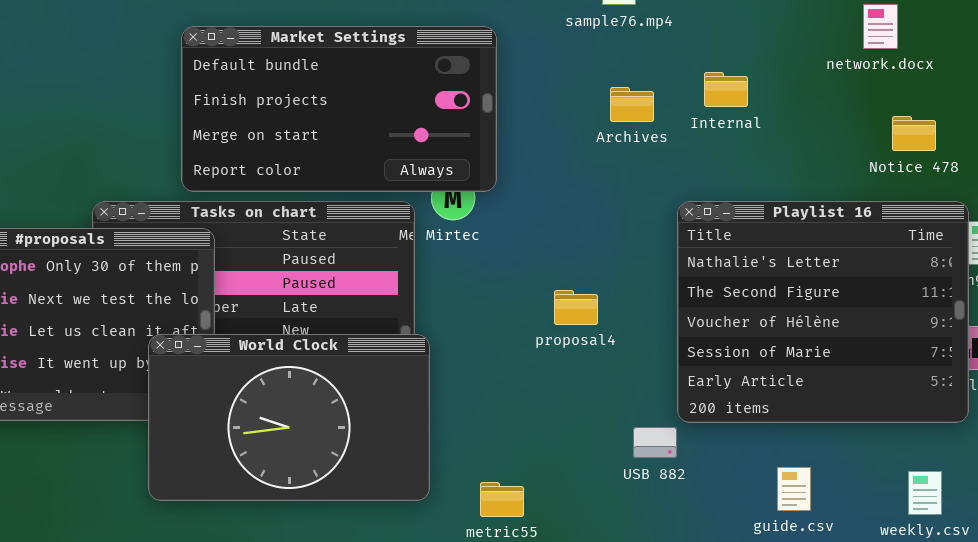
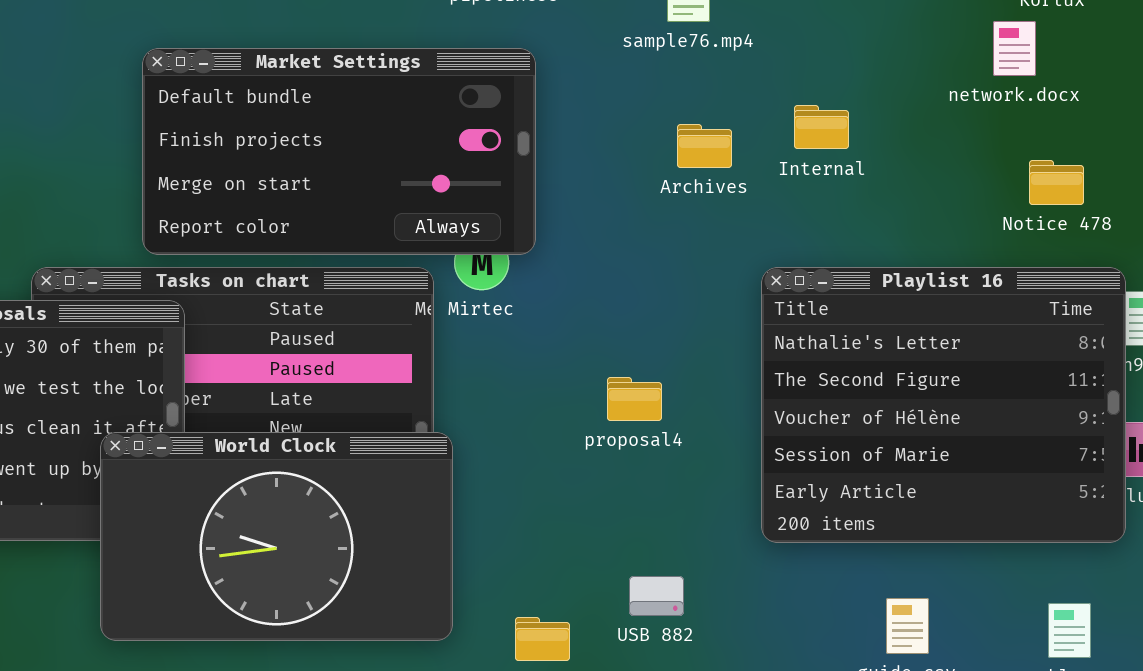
USB 882: [633,427,677,458] -> [629,576,684,616], moved

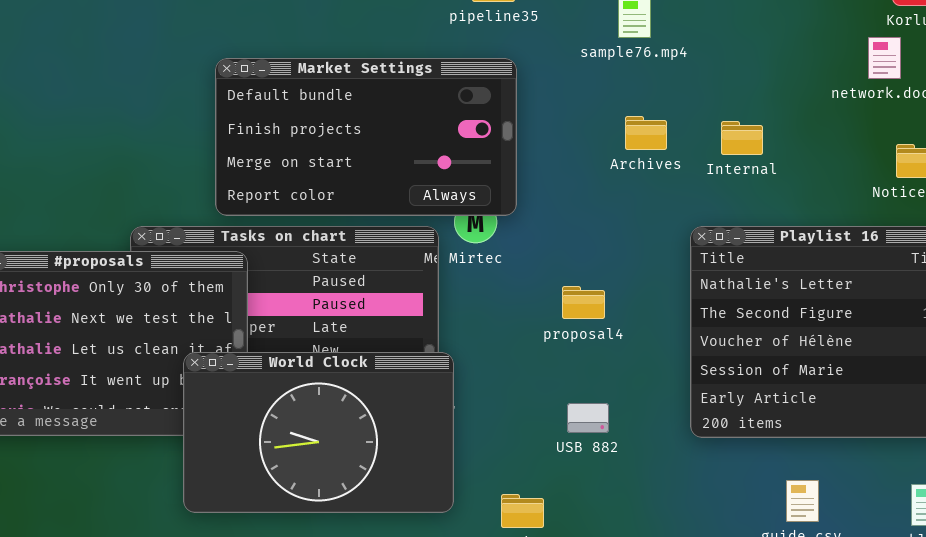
Internal: [794,105,849,149] -> [721,121,763,155], moved
proposal4: [607,377,662,421] -> [562,286,605,319], moved
USB 882: [629,576,684,616] -> [567,403,609,433], moved

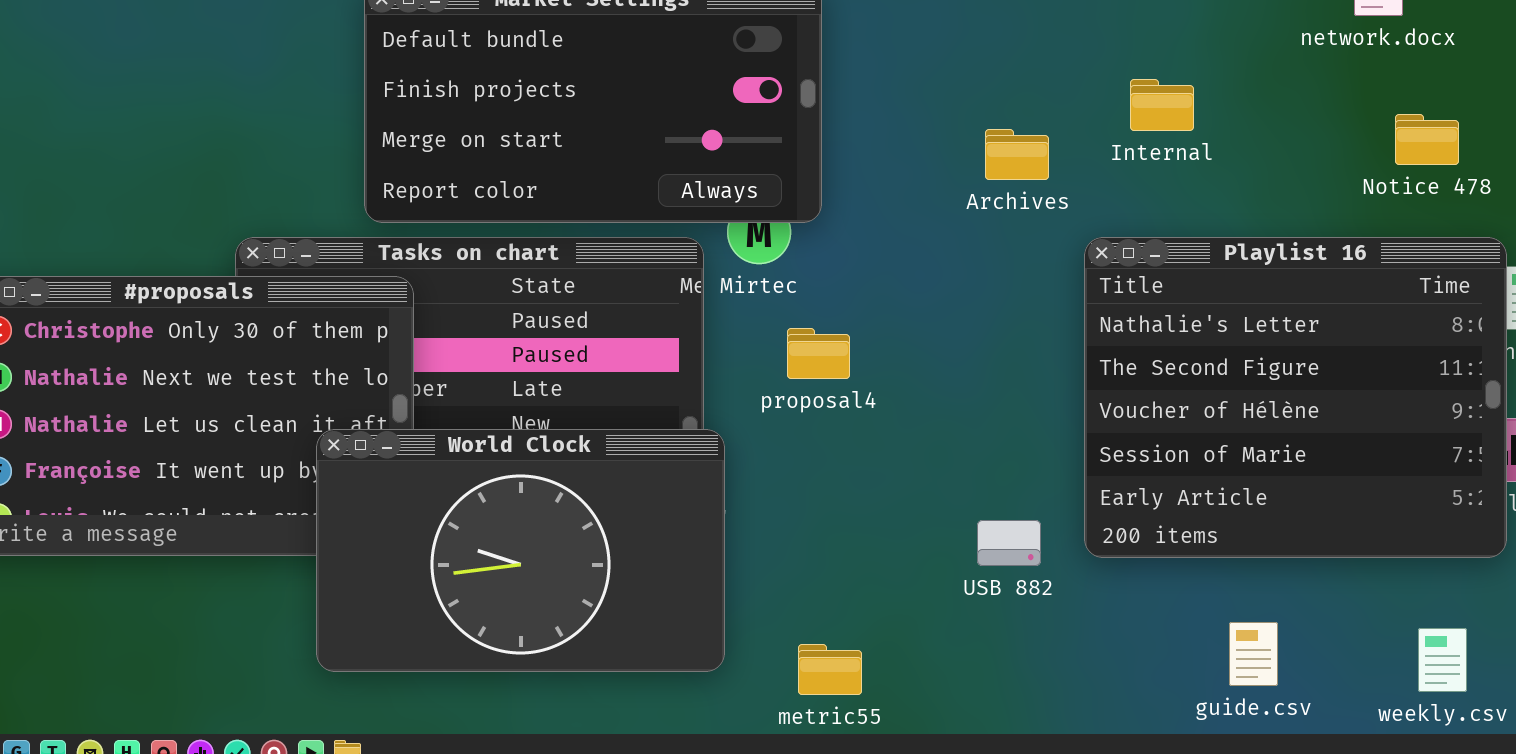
Archives: [625,116,667,150] -> [985,129,1049,180], moved
proposal4: [562,286,605,319] -> [787,328,850,379], moved
USB 882: [567,403,609,433] -> [977,520,1041,566], moved

